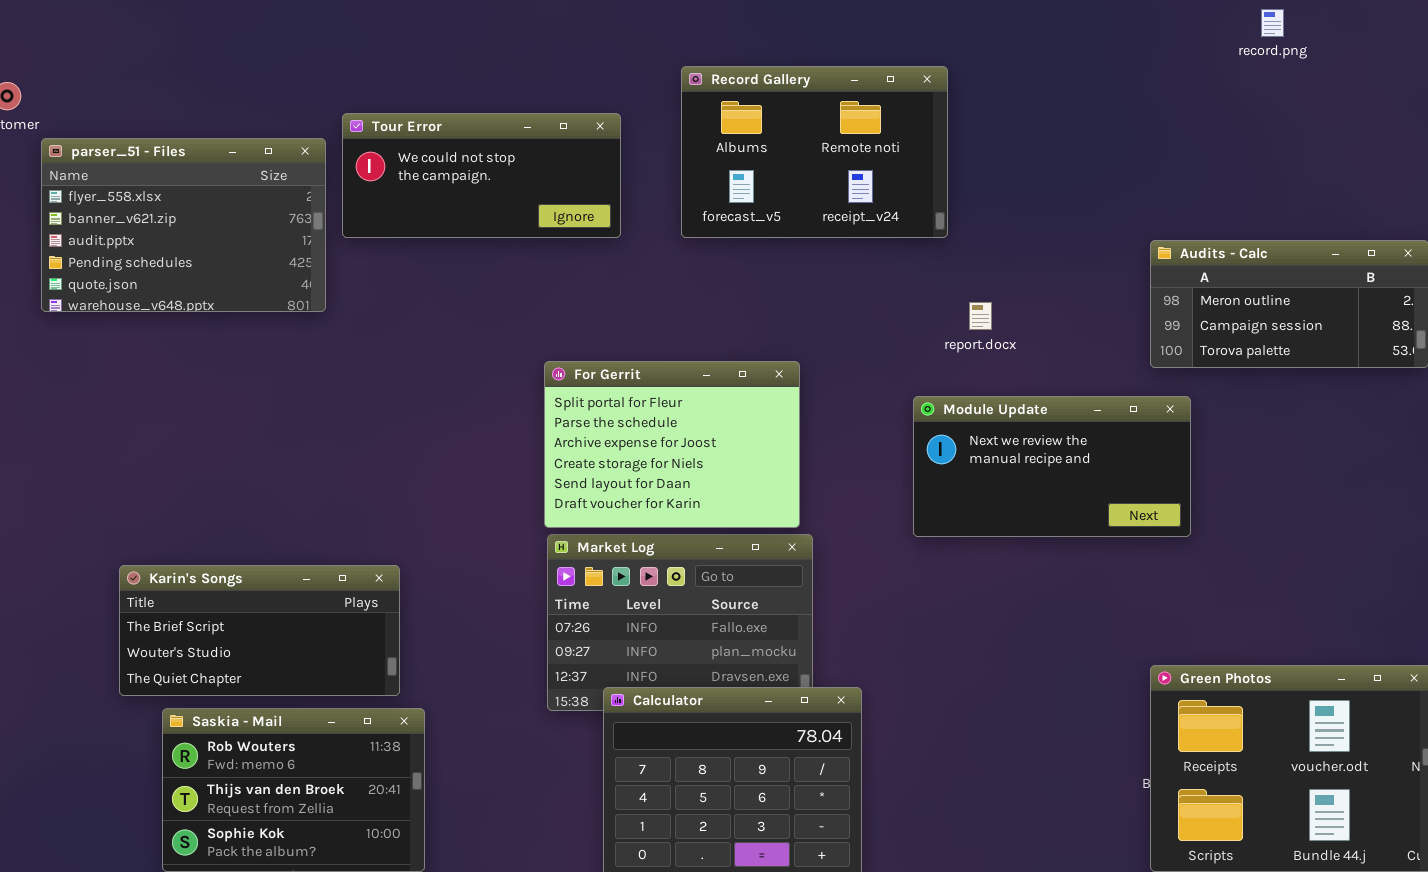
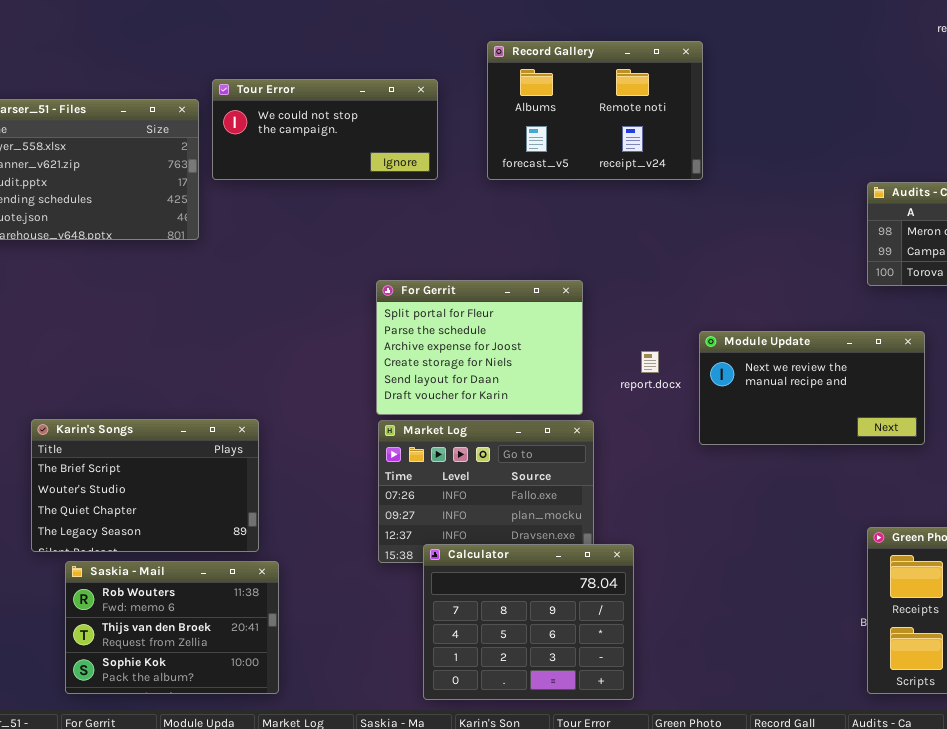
report.docx: [969,302,992,330] -> [641,351,659,373], moved
Module Update: [913,396,1191,537] -> [699,331,925,445], moved
Karin's Songs: [119,565,400,696] -> [31,419,259,552], resized

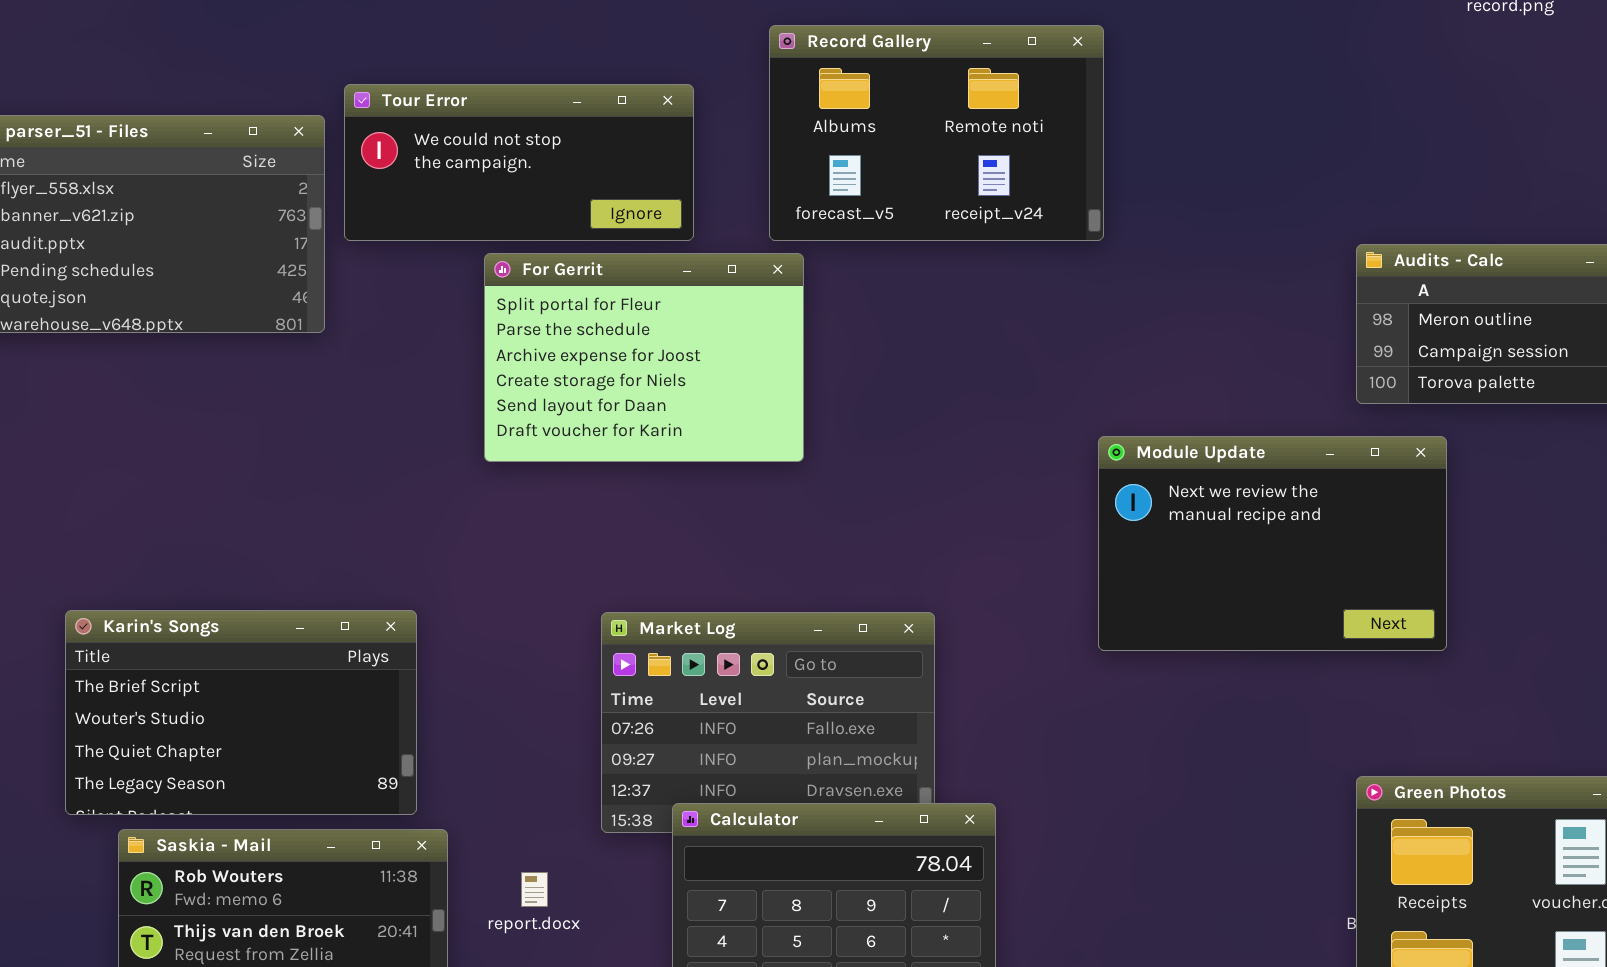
For Gerrit: [376,280,583,415] -> [484,253,804,462], moved
Module Update: [699,331,925,445] -> [1098,436,1447,651], resized
report.docx: [641,351,659,373] -> [521,872,548,907], moved

